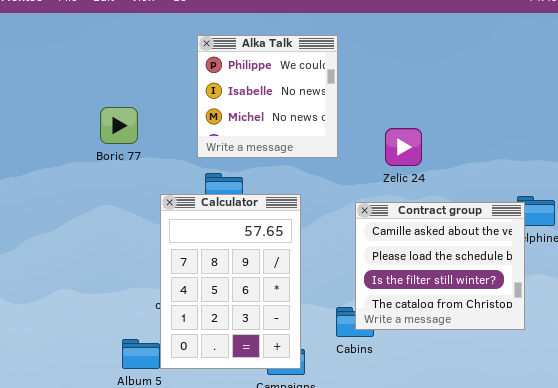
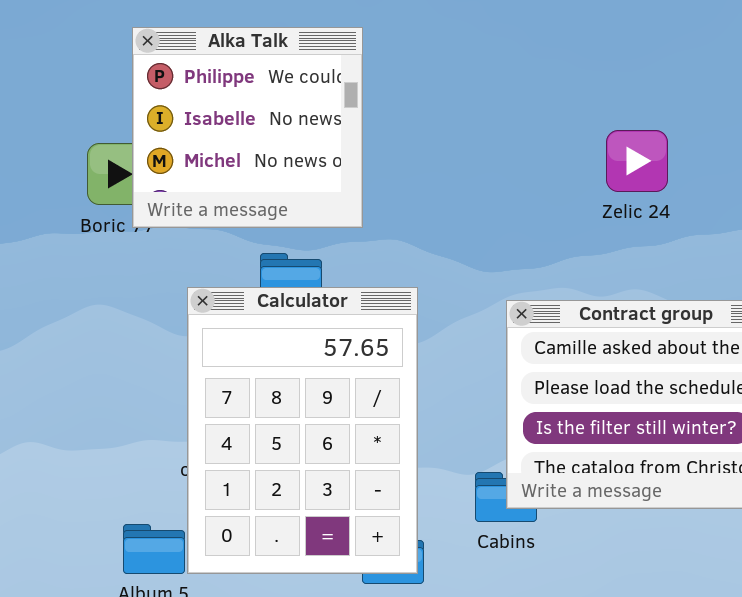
Alka Talk: [197,35,338,158] -> [132,27,363,228], moved
Zelic 24: [385,128,422,166] -> [606,130,668,192], moved

